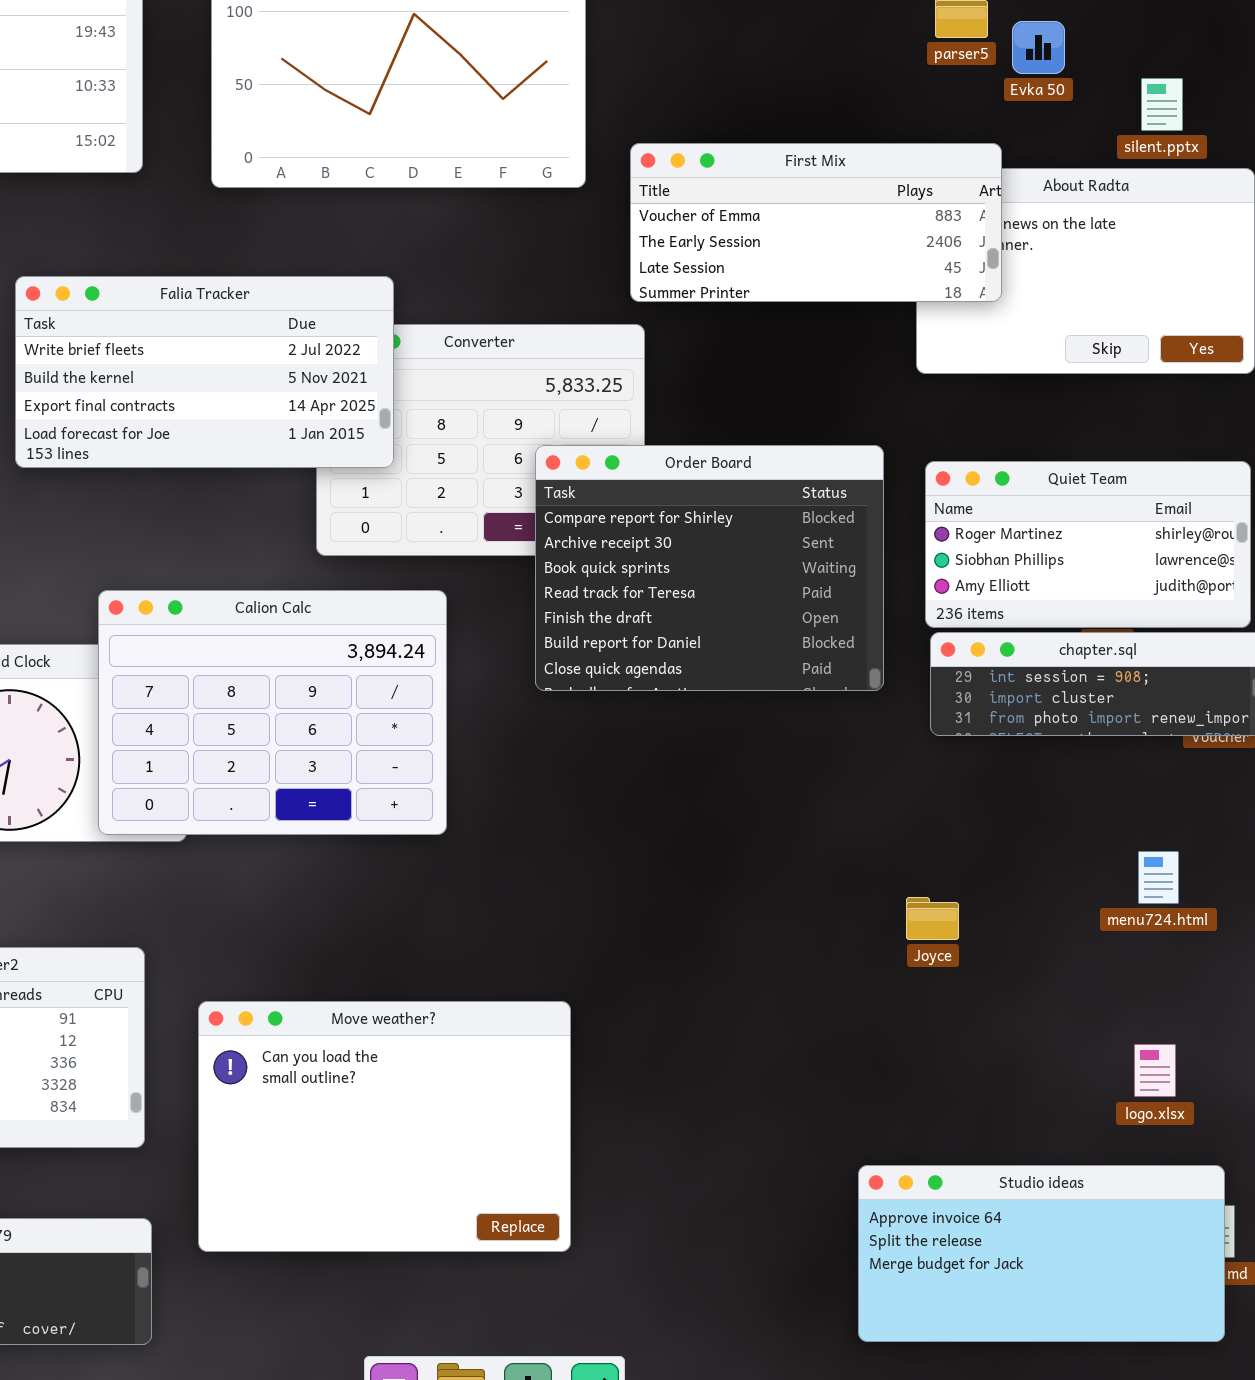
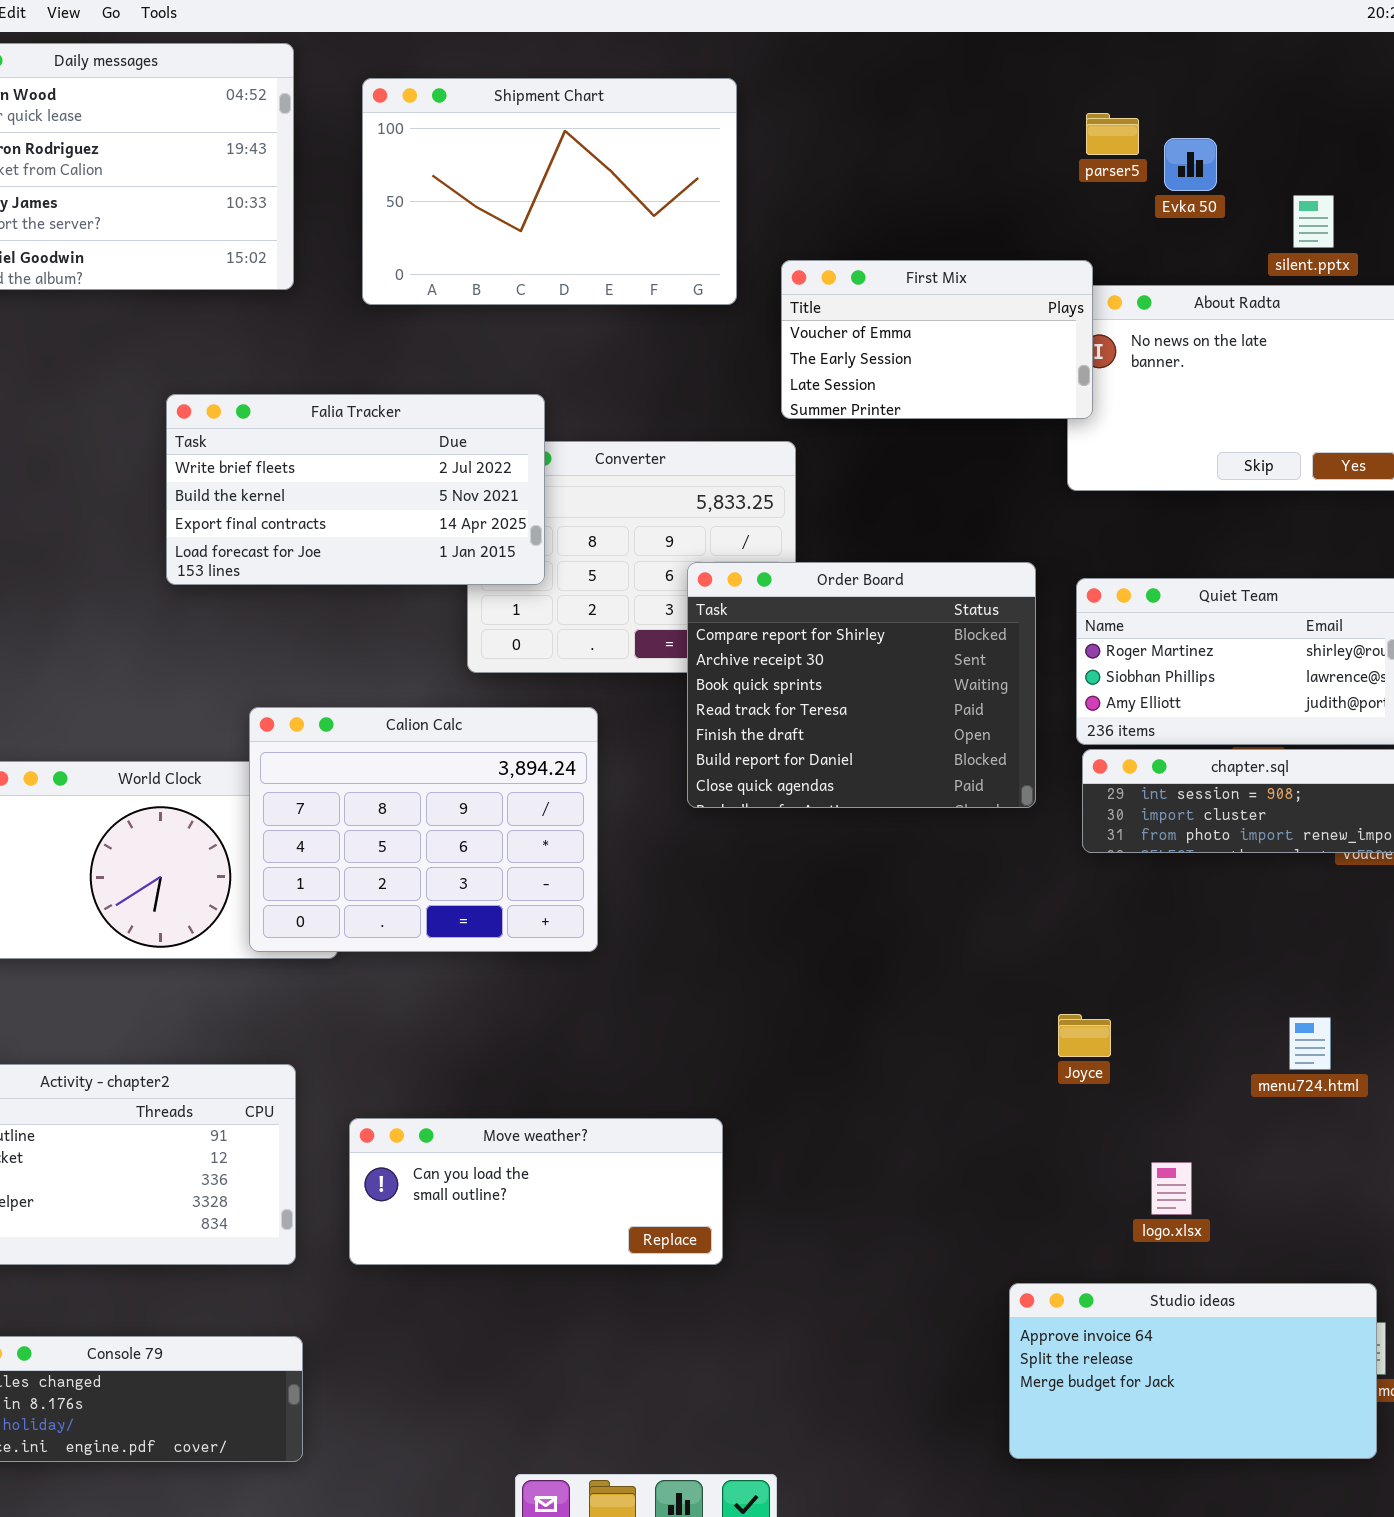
First Mix: [630,143,1002,302] -> [781,260,1093,419], resized
menu724.html: [1138,851,1179,904] -> [1289,1017,1331,1070], moved
Move weather?: [198,1001,571,1252] -> [349,1118,723,1265], resized
logo.xlsx: [1134,1044,1176,1097] -> [1151,1162,1192,1215], moved

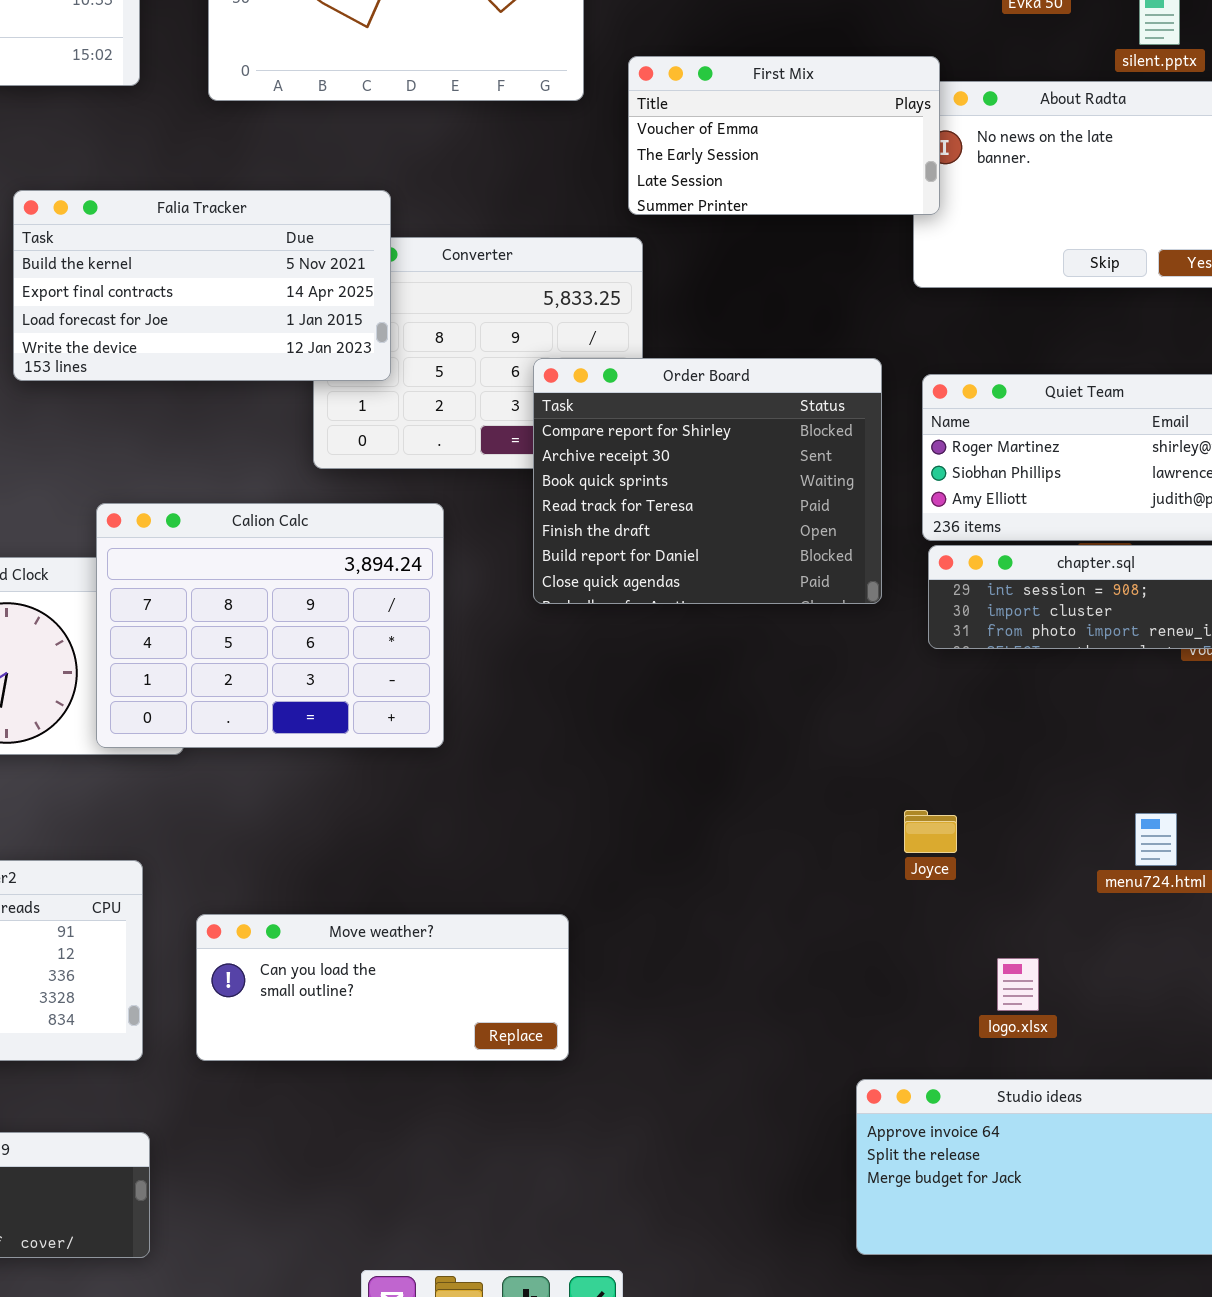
Falia Tracker: [166,394,545,585] -> [13,190,391,381], scrolled down 1 row

